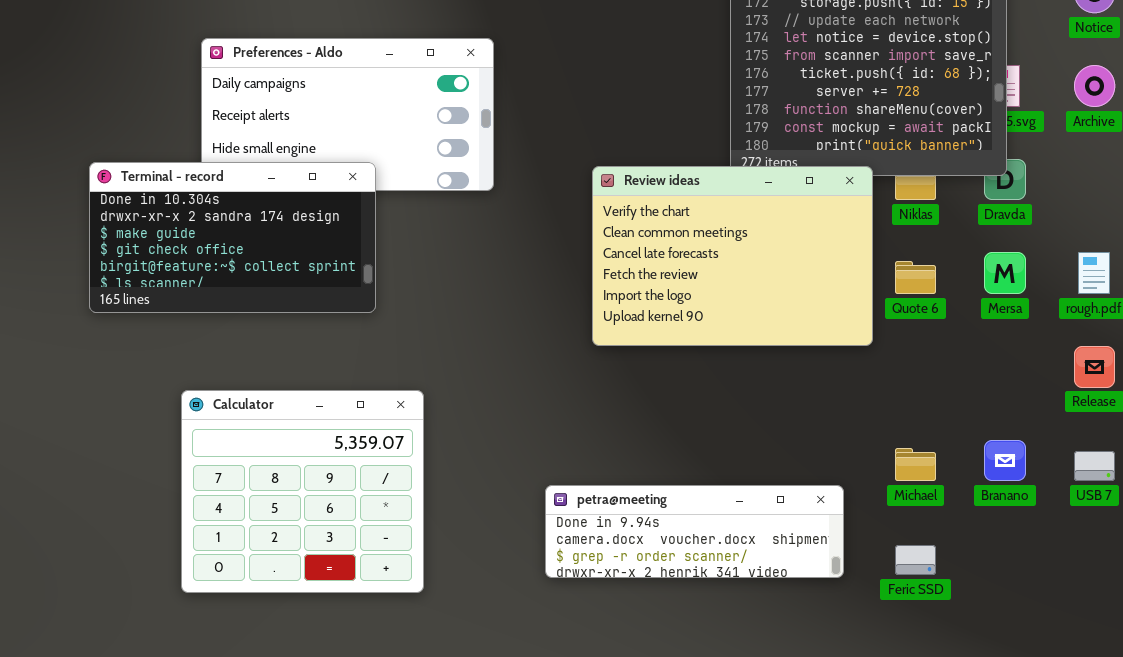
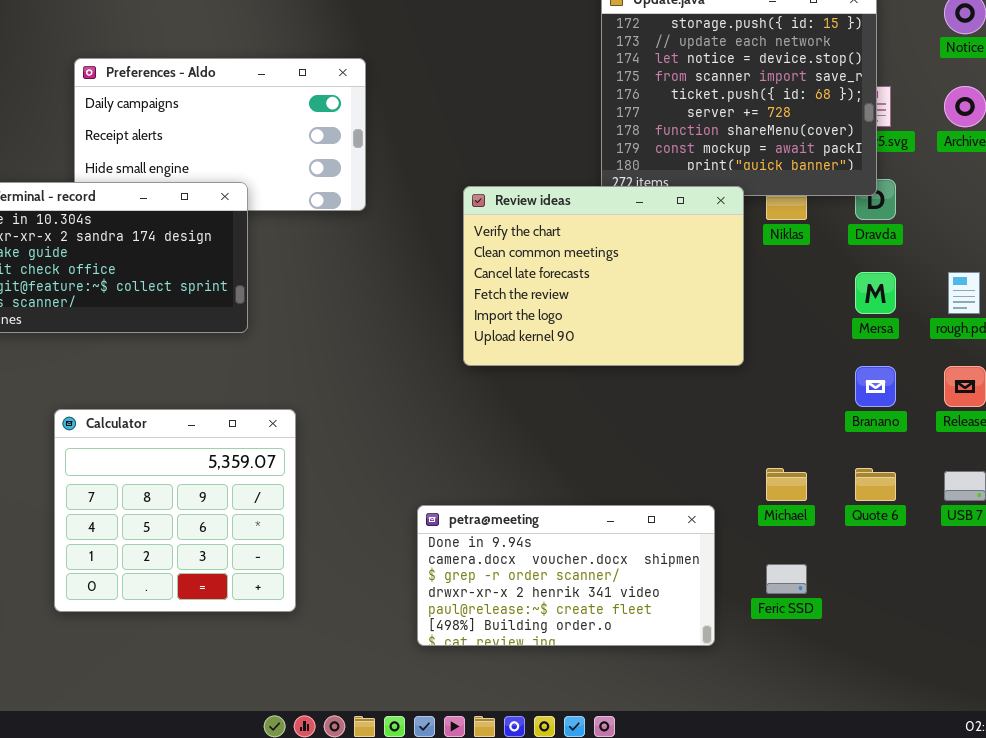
Quote 6: [895,261,936,294] -> [855,468,896,501], moved
Branano: [984,440,1026,481] -> [855,366,896,407], moved
petra@meeting: [545,485,844,578] -> [417,505,715,646], resized

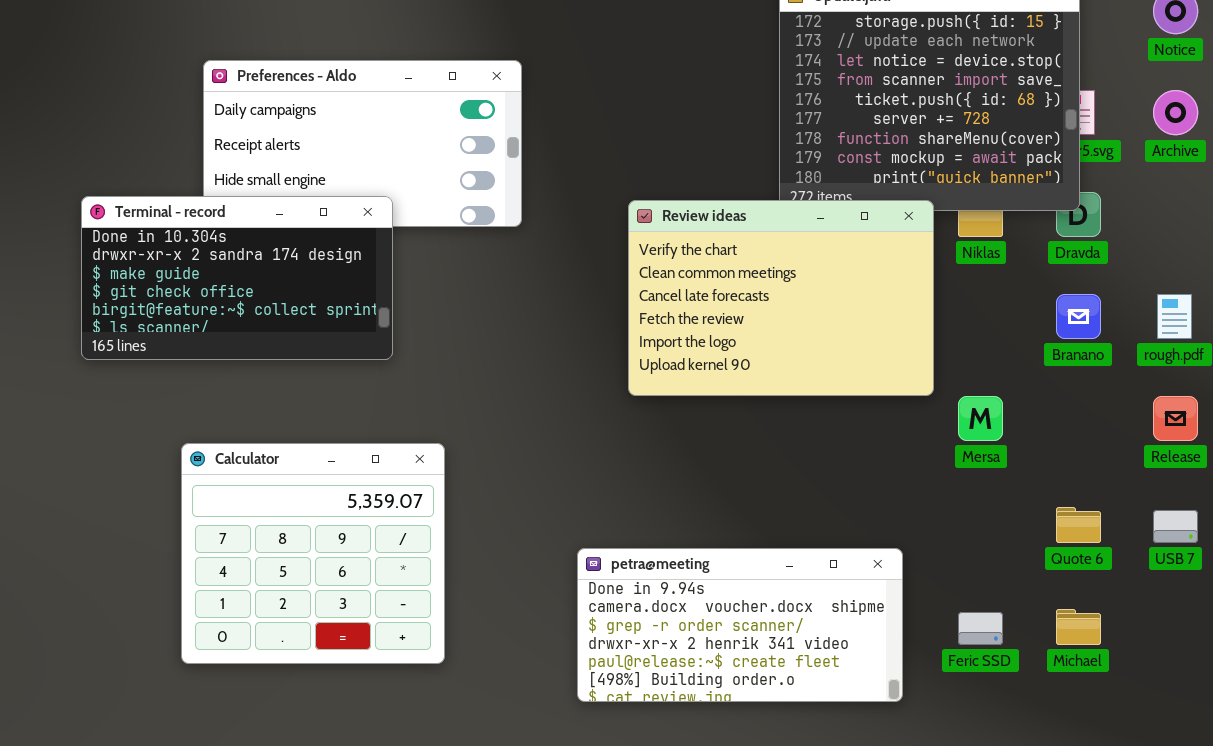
Mersa: [855,272,896,314] -> [958,396,1003,441], moved
Branano: [855,366,896,407] -> [1056,294,1101,339], moved
Michael: [766,468,807,501] -> [1056,609,1101,645], moved

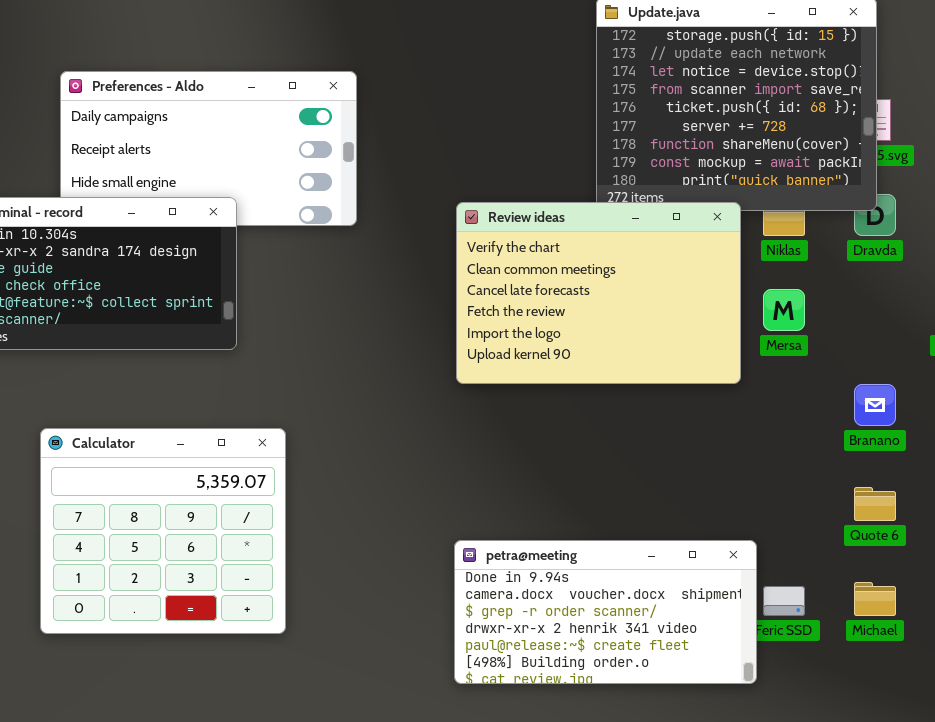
Branano: [1056,294,1101,339] -> [854,384,896,426], moved
Mersa: [958,396,1003,441] -> [763,289,805,331], moved
petra@meeting: [577,548,903,702] -> [454,540,757,684], moved

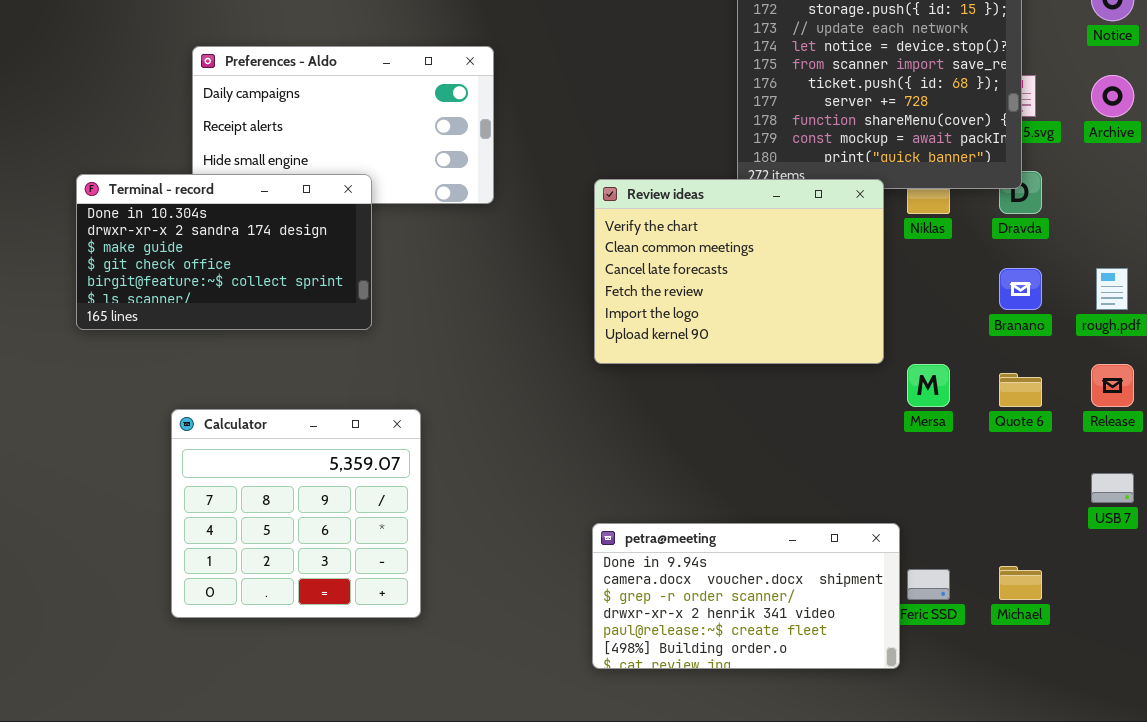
Mersa: [763,289,805,331] -> [907,364,950,407], moved
Branano: [854,384,896,426] -> [999,268,1042,310], moved
Quote 6: [854,487,896,521] -> [999,373,1042,407], moved

